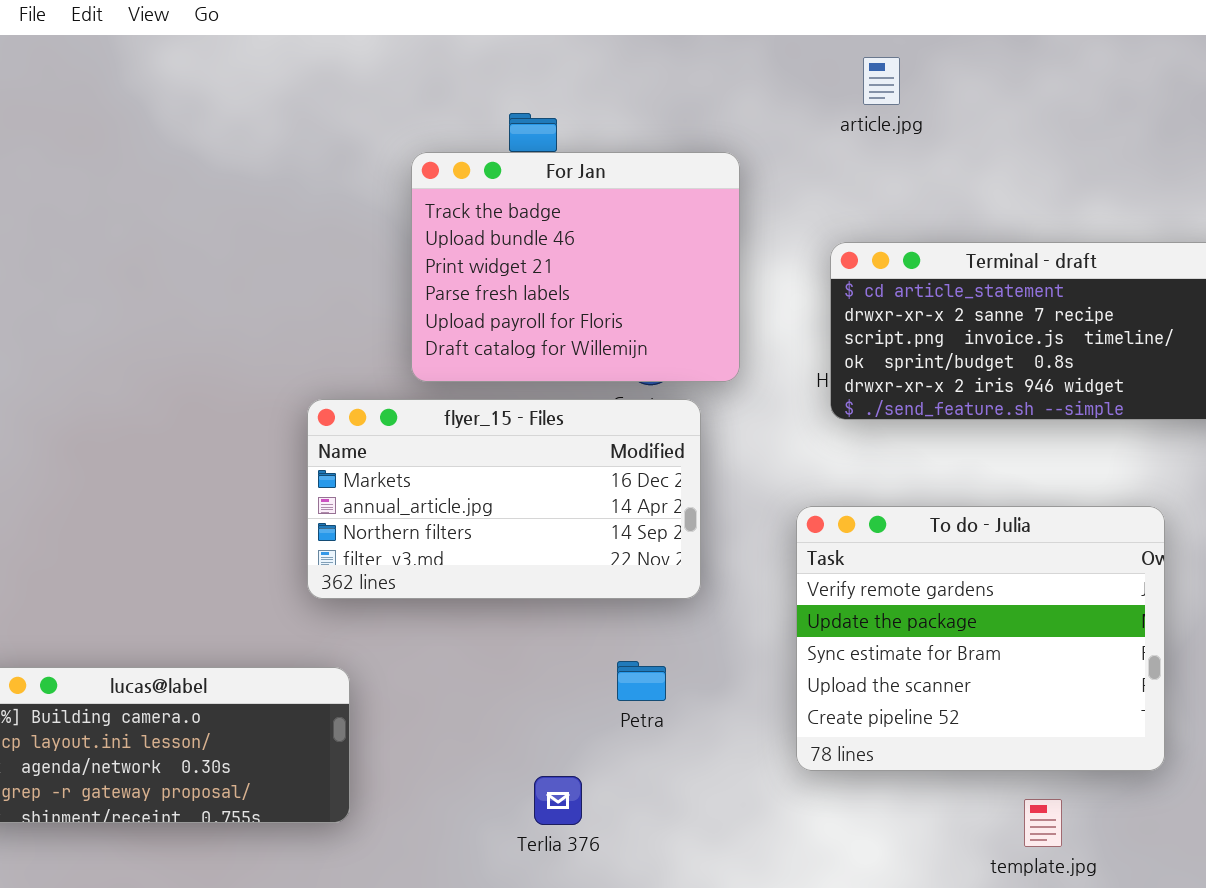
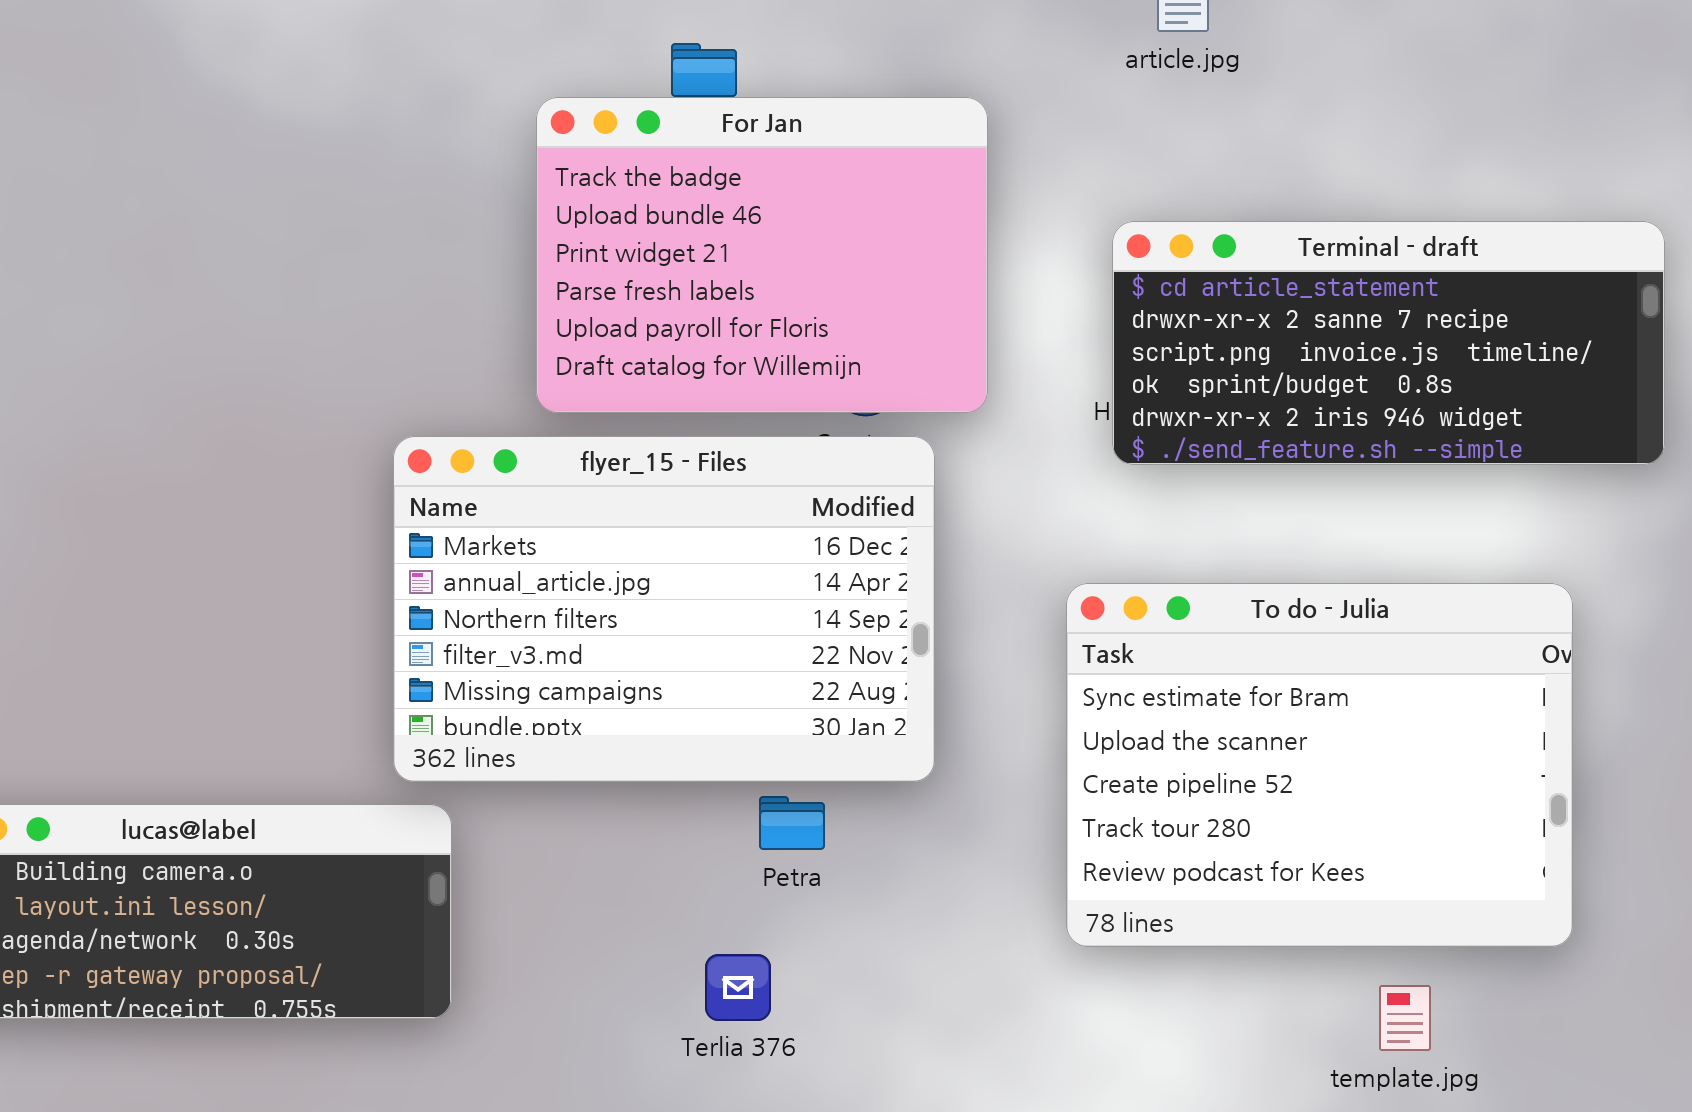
flyer_15 - Files: [307,399,701,599] -> [393,436,935,782], resized
To do - Julia: [796,506,1165,771] -> [1066,583,1573,947], scrolled down 2 rows
Petra: [617,661,666,701] -> [759,796,825,850], moved

